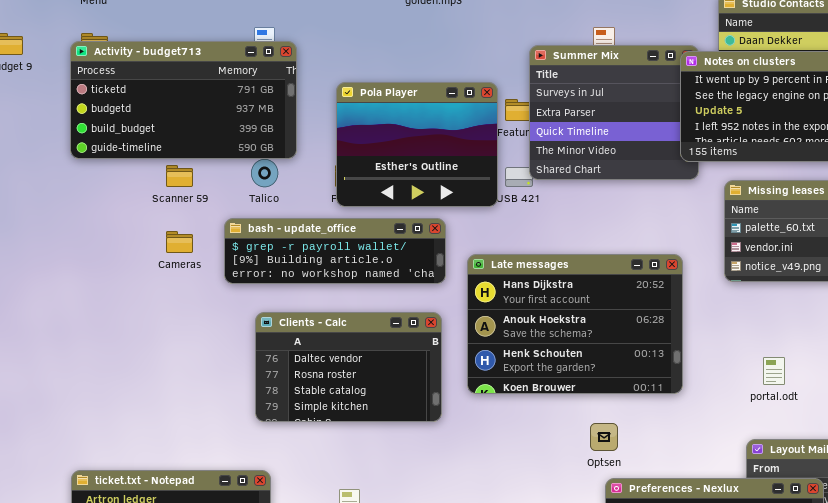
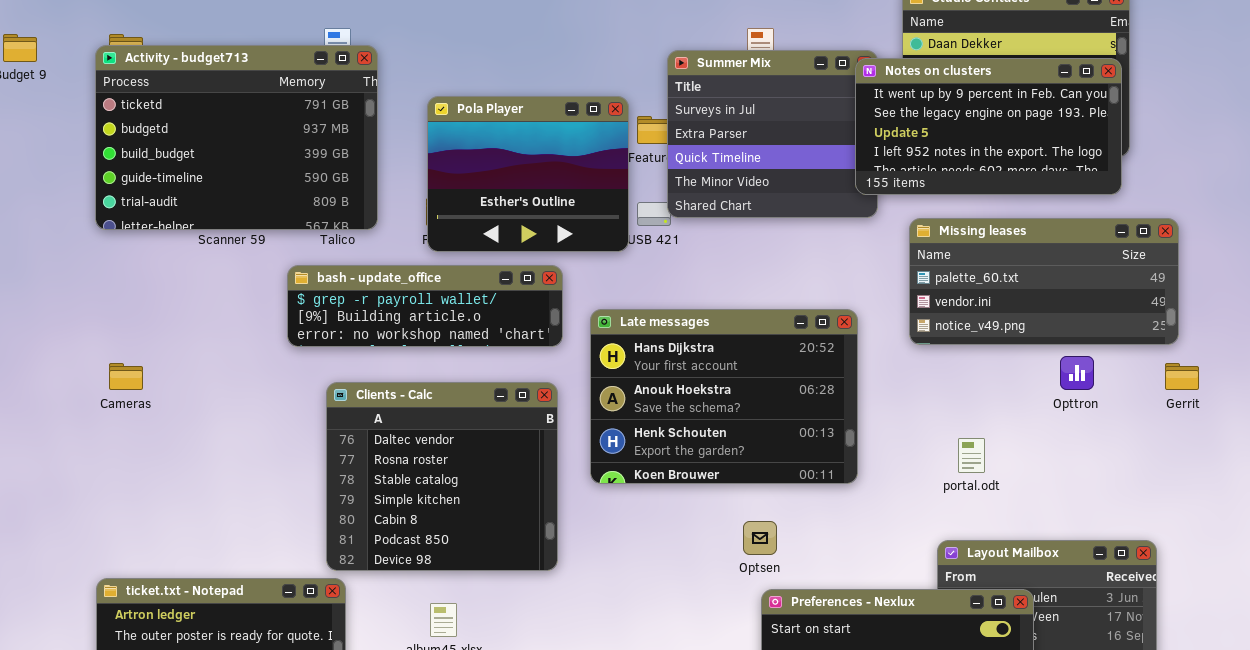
Activity - budget713: [70,41,297,159] -> [95,45,378,230], resized
Cameras: [166,231,193,253] -> [109,363,143,390], moved
Clients - Calc: [255,312,442,422] -> [326,382,558,571], resized

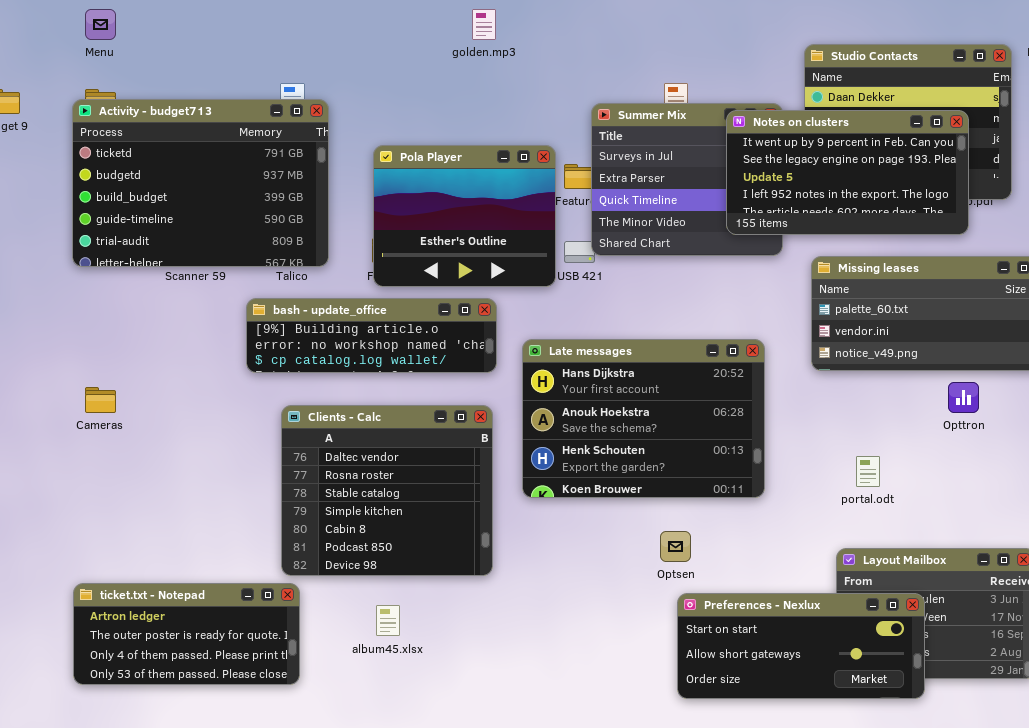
Notes on clusters: [855,58,1122,195] -> [726,110,969,235], moved
bash - update_office: [287,265,563,347] -> [246,298,497,373], scrolled down 1 row

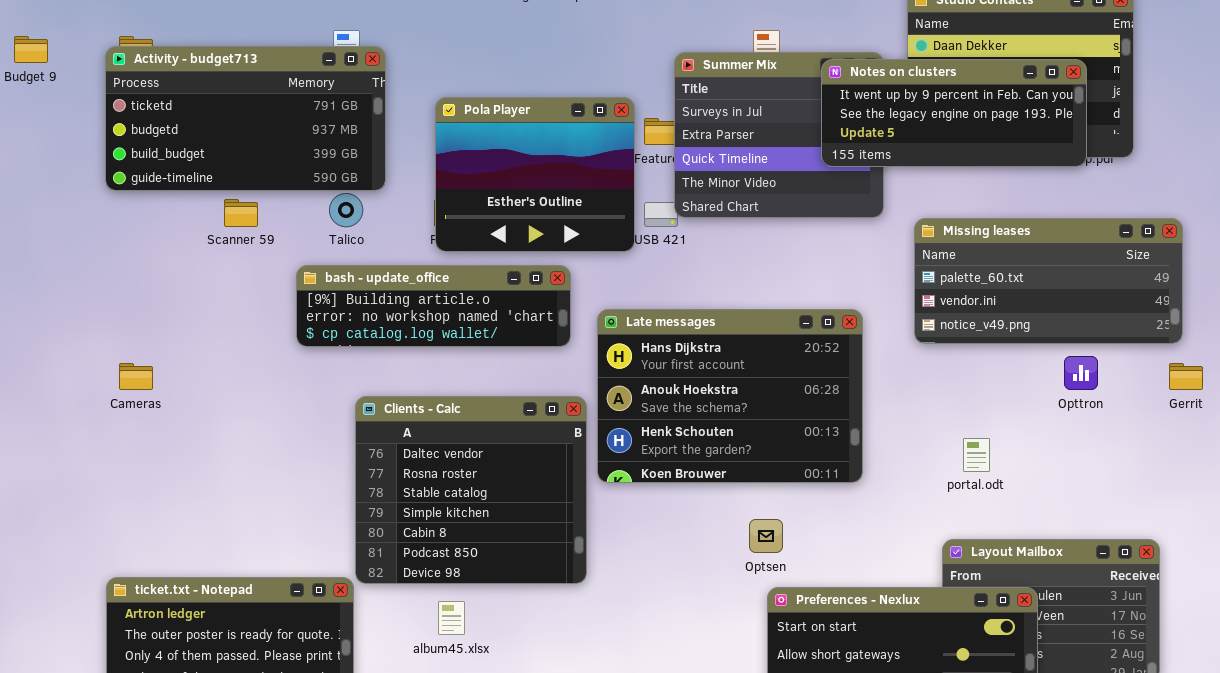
Activity - budget713: [72,99,329,267] -> [105,46,386,191], resized
Notes on clusters: [726,110,969,235] -> [821,59,1087,167], resized
Clients - Calc: [281,405,493,576] -> [355,396,587,584], moved

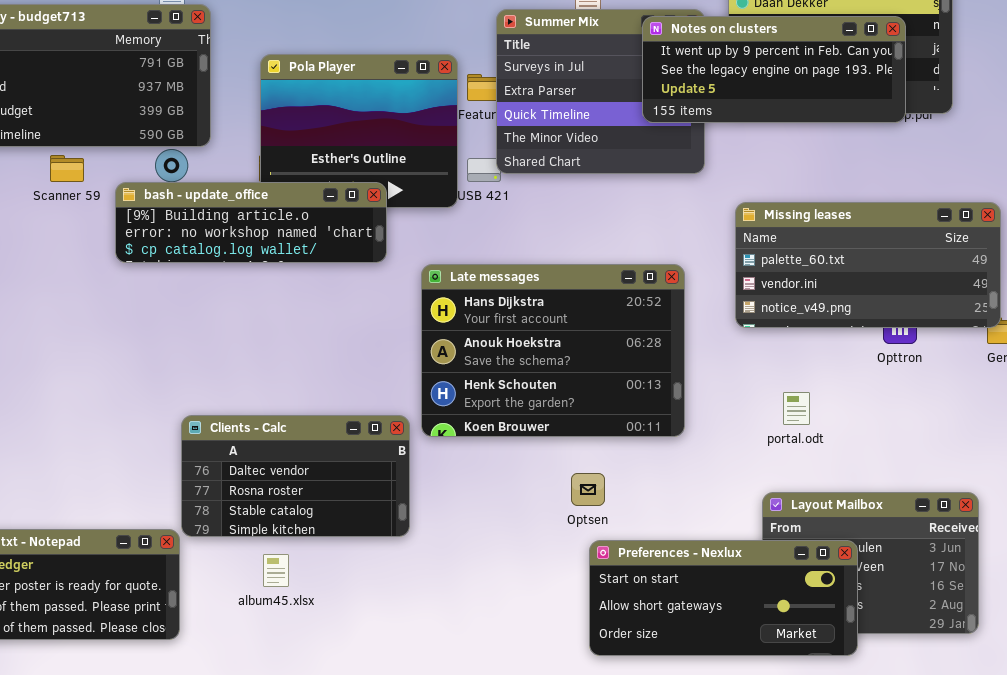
Missing leases: [914,218,1183,344] -> [735,202,1001,328], moved
bash - update_office: [296,265,571,347] -> [115,182,387,263], moved
Clients - Calc: [355,396,587,584] -> [181,415,410,537], resized

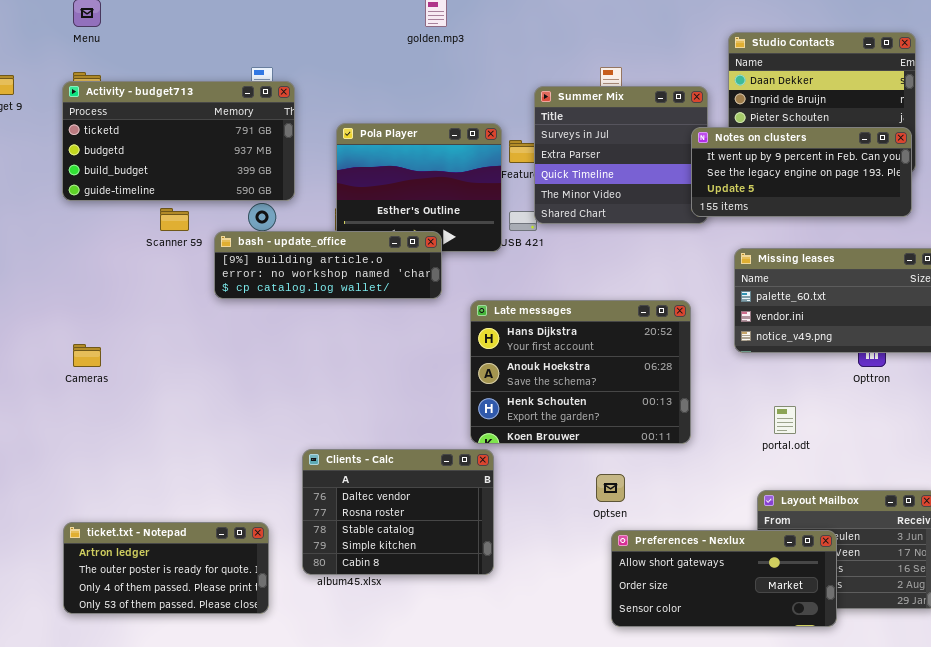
Notes on clusters: [642,16,906,123] -> [691,127,912,217], moved
Clients - Calc: [181,415,410,537] -> [302,449,494,575], moved, resized
Preferences - Nexlux: [589,540,858,656] -> [611,530,837,627], scrolled down 1 row

